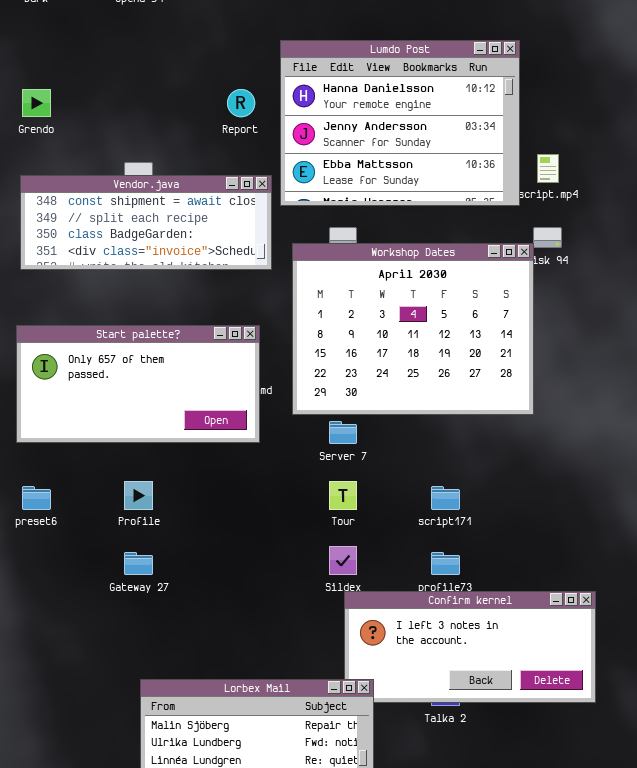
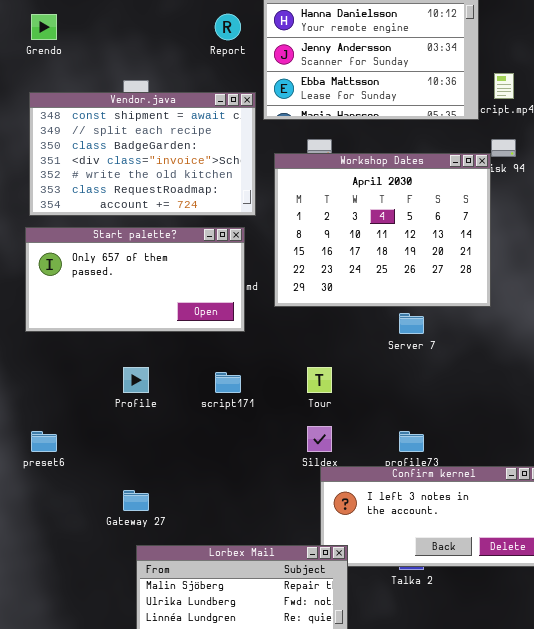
Vendor.java: [20,175,272,270] -> [29,92,256,216], resized
Server 7: [329,421,357,444] -> [399,313,424,334], moved
preset6: [22,486,51,510] -> [31,431,57,452], moved
script171: [431,486,460,510] -> [215,372,241,393], moved
Gateway 27: [124,552,153,575] -> [123,490,149,511], moved

